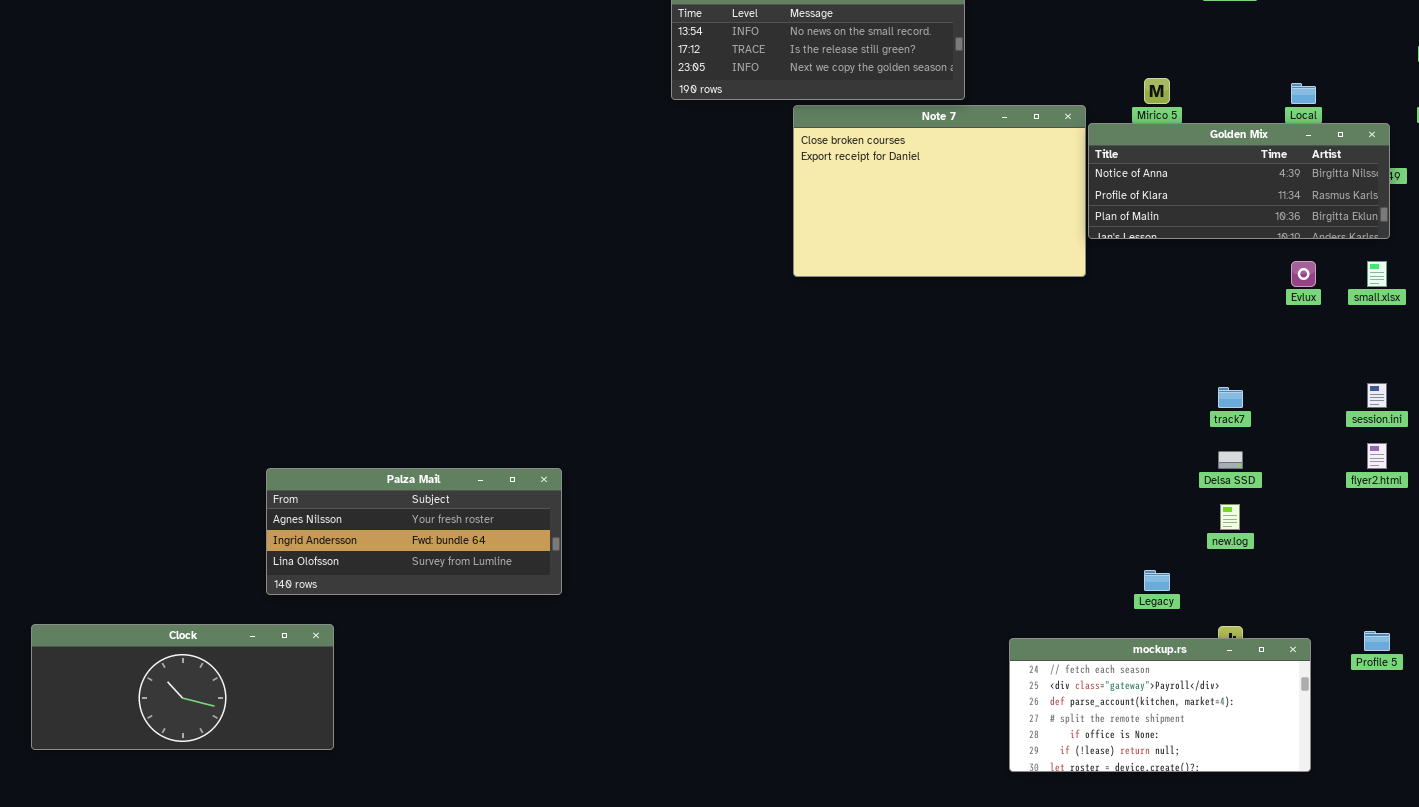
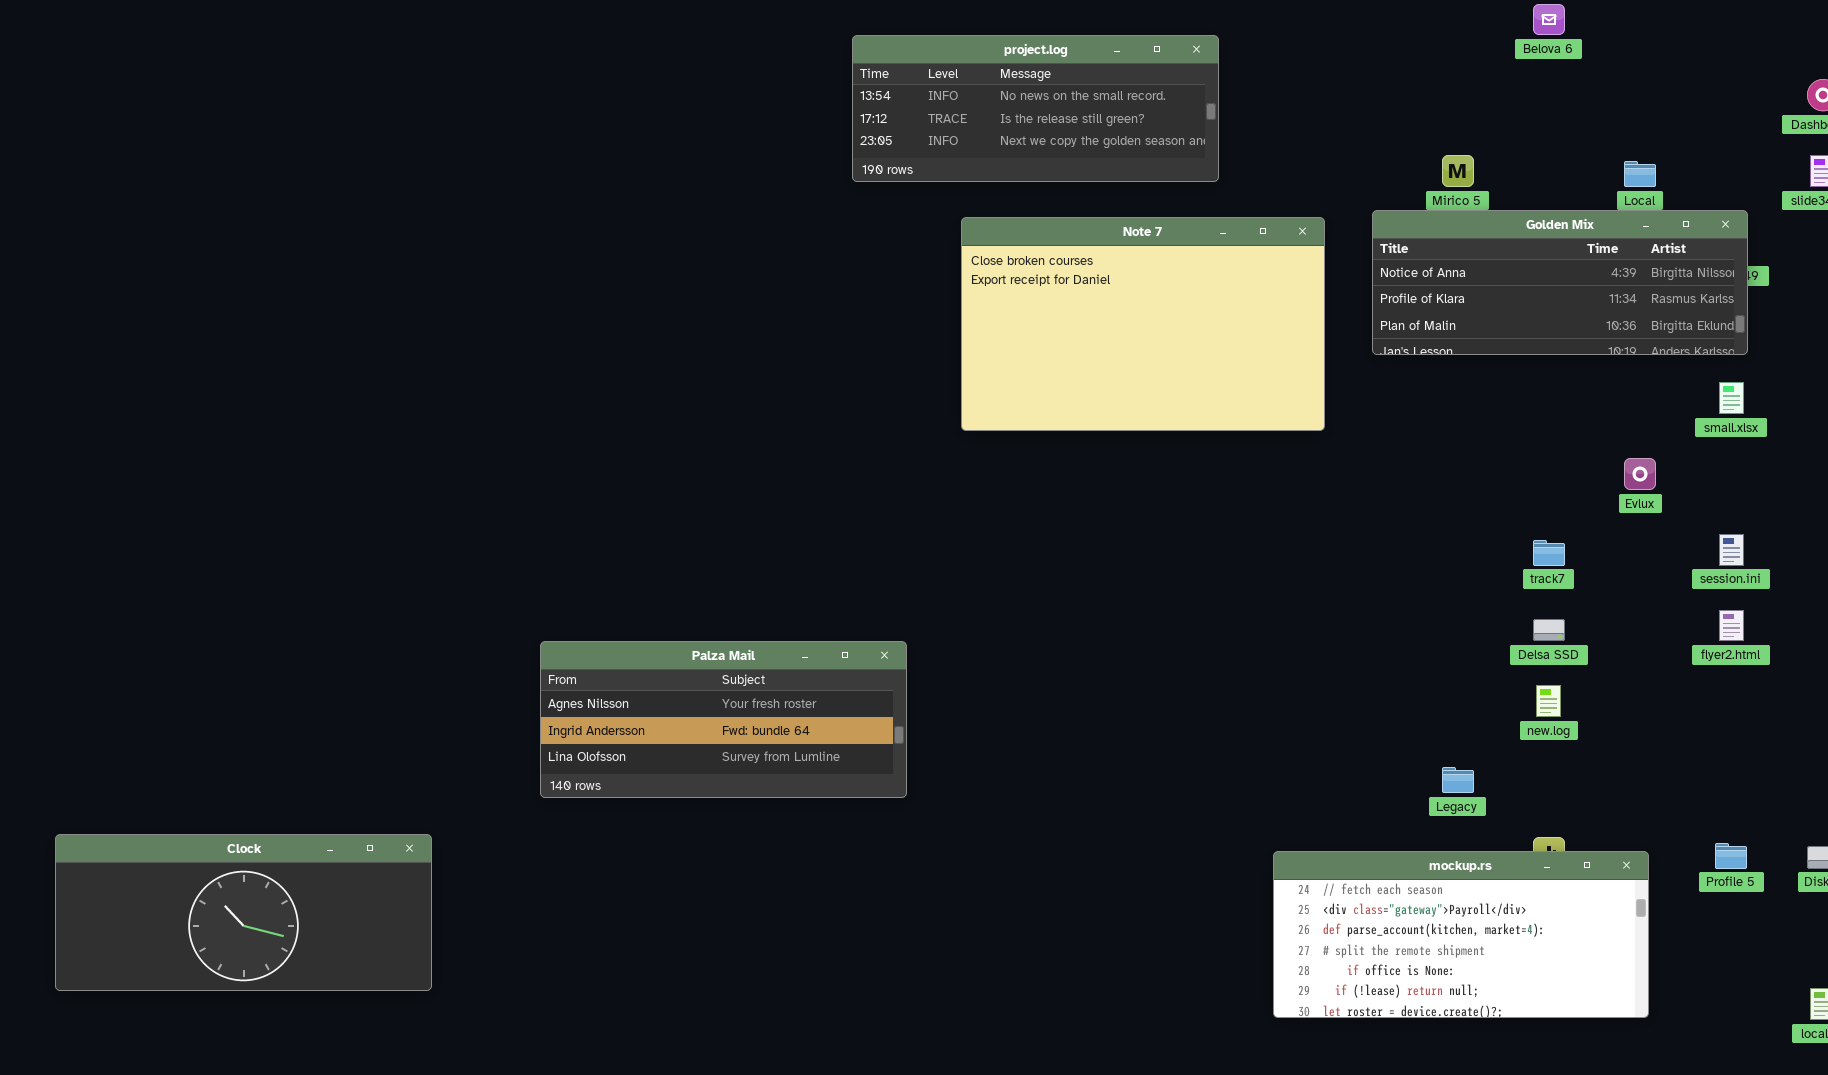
Note 7: [793,105,1086,277] -> [961,217,1325,431], moved
Evlux: [1291,261,1316,287] -> [1624,458,1656,490], moved
Palza Mail: [266,468,562,595] -> [540,641,907,798], moved

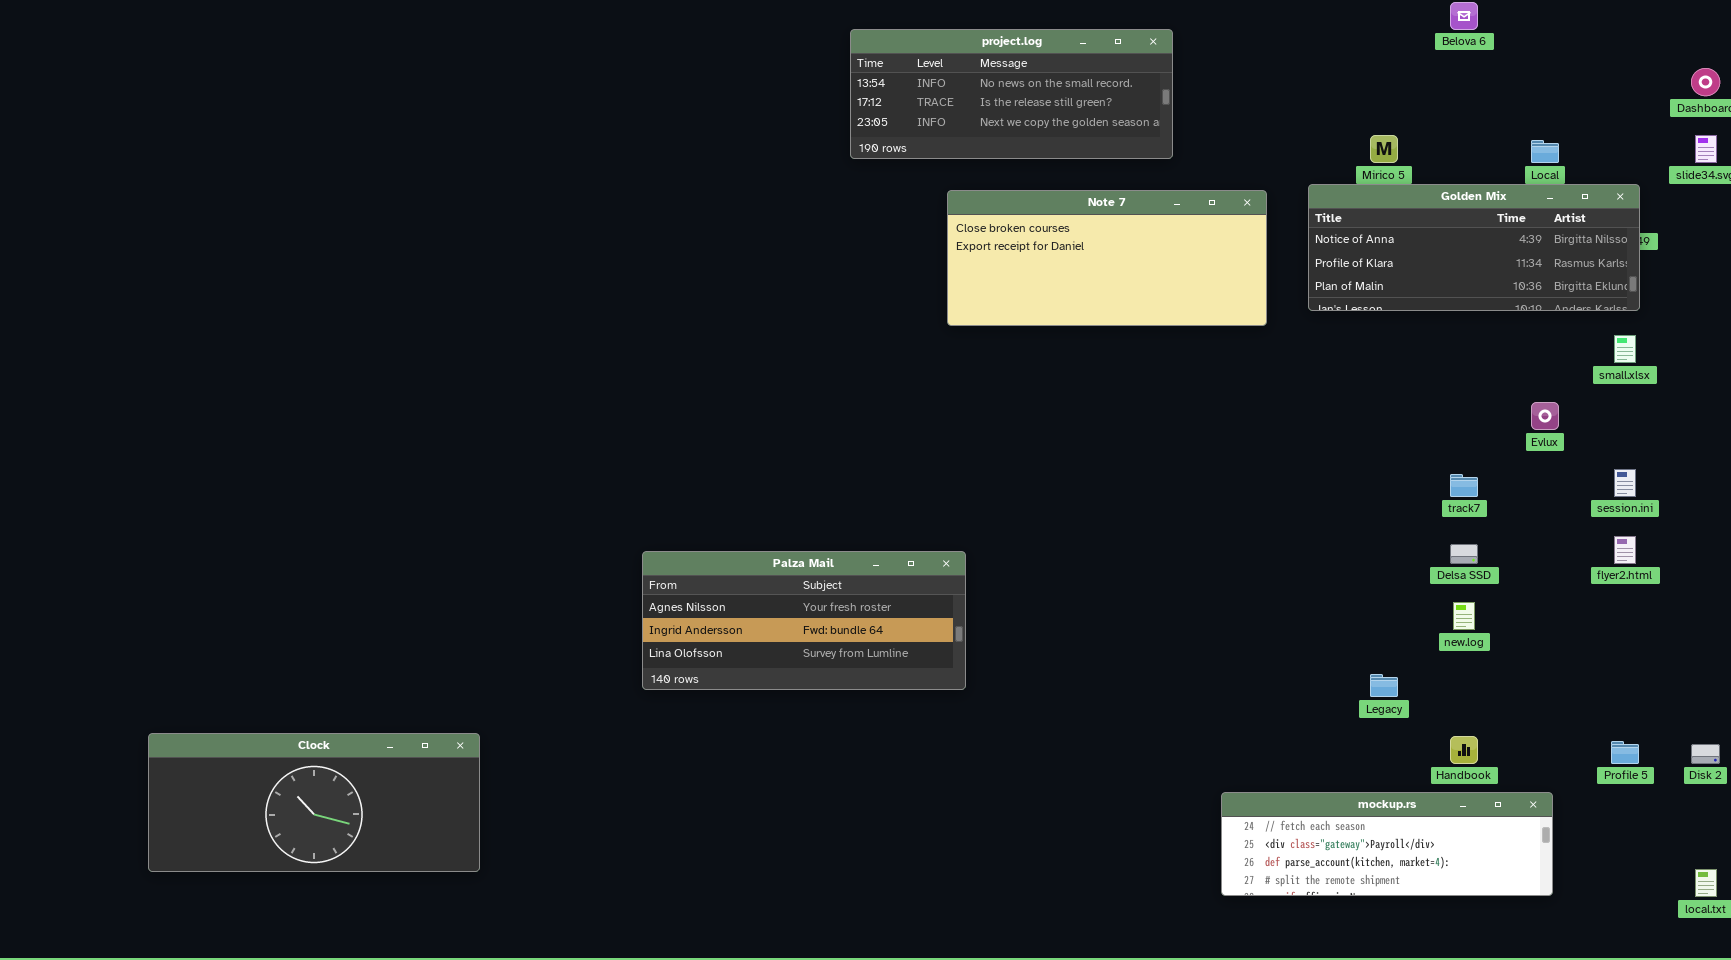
Note 7: [961,217,1325,431] -> [947,190,1267,326], resized
Palza Mail: [540,641,907,798] -> [642,551,966,690], moved
mockup.rs: [1273,851,1649,1018] -> [1221,792,1553,896], resized

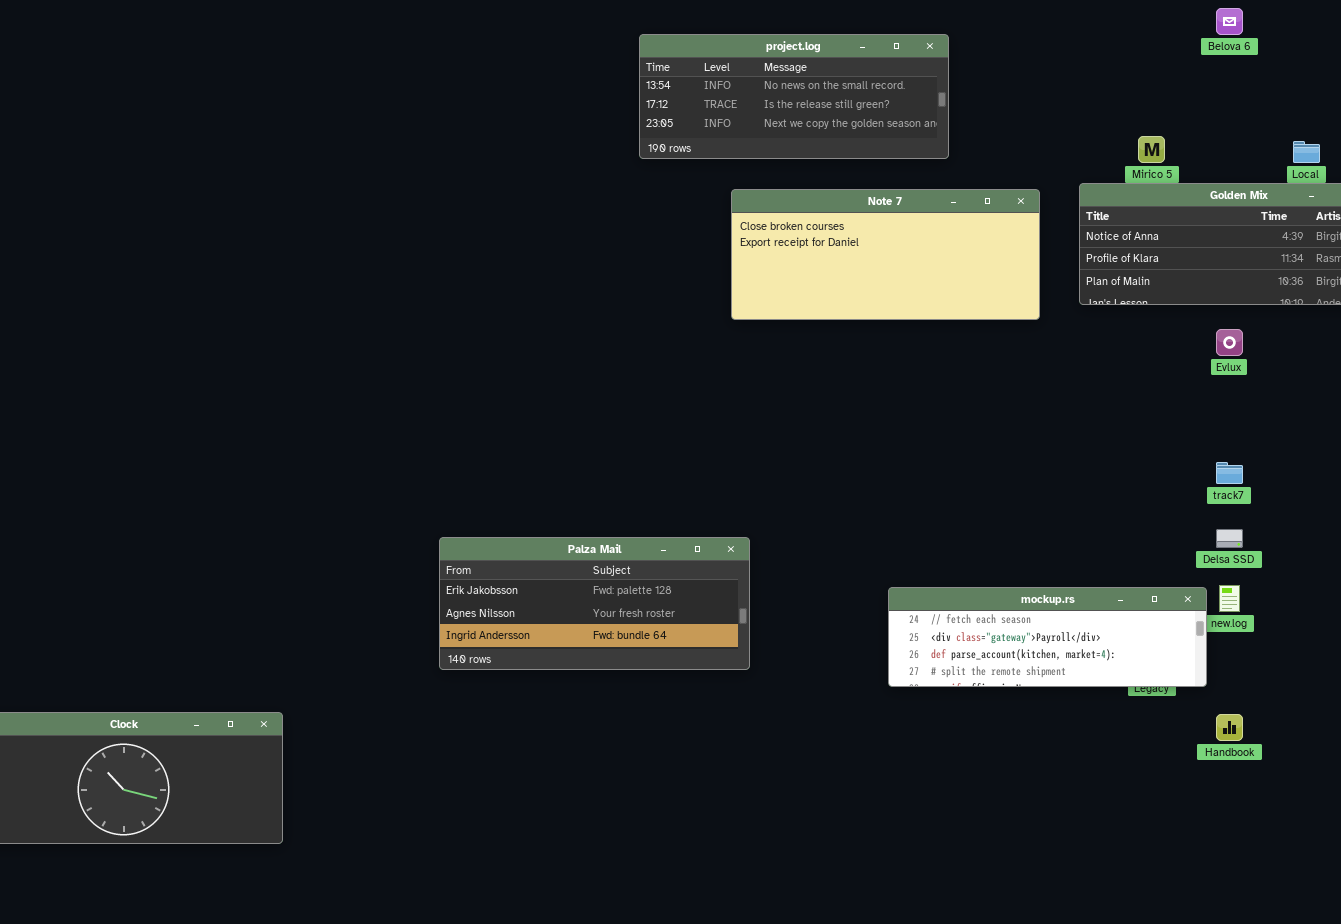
Evlux: [1531,402,1559,430] -> [1216,329,1243,356], moved
Palza Mail: [642,551,966,690] -> [439,537,750,670], scrolled up 1 row
mockup.rs: [1221,792,1553,896] -> [888,587,1207,687], moved

